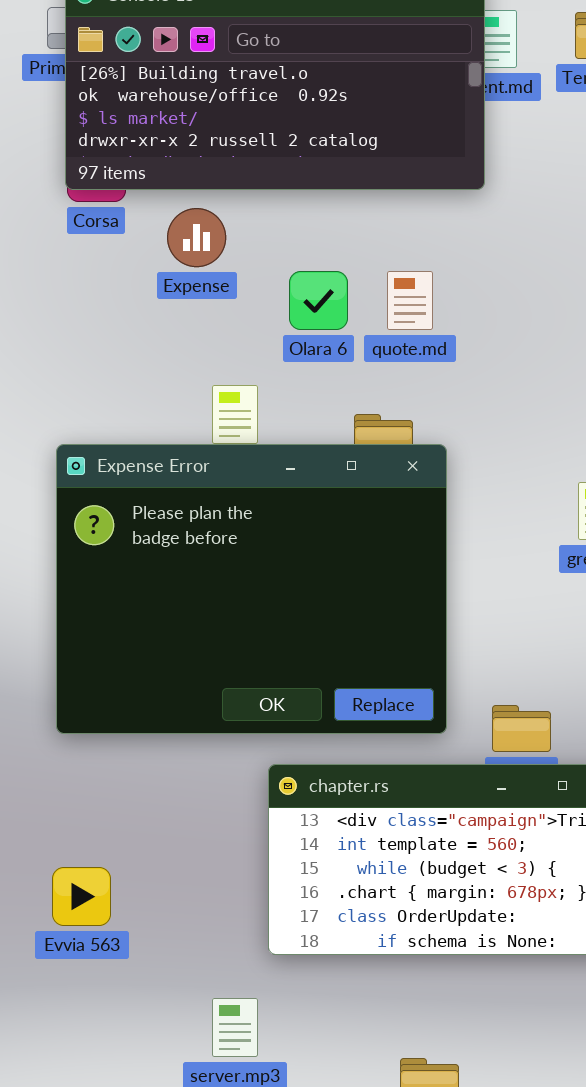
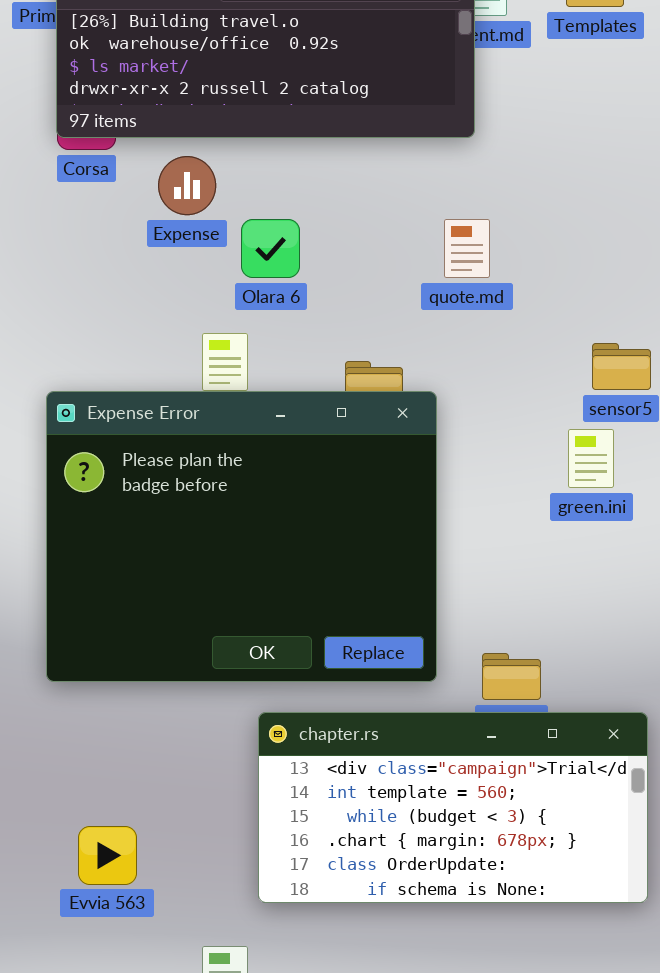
Olara 6: [289,271,348,330] -> [241,219,300,278], moved
quote.md: [387,271,433,330] -> [444,219,490,278], moved
Evvia 563: [52,867,111,926] -> [78,826,137,885], moved

